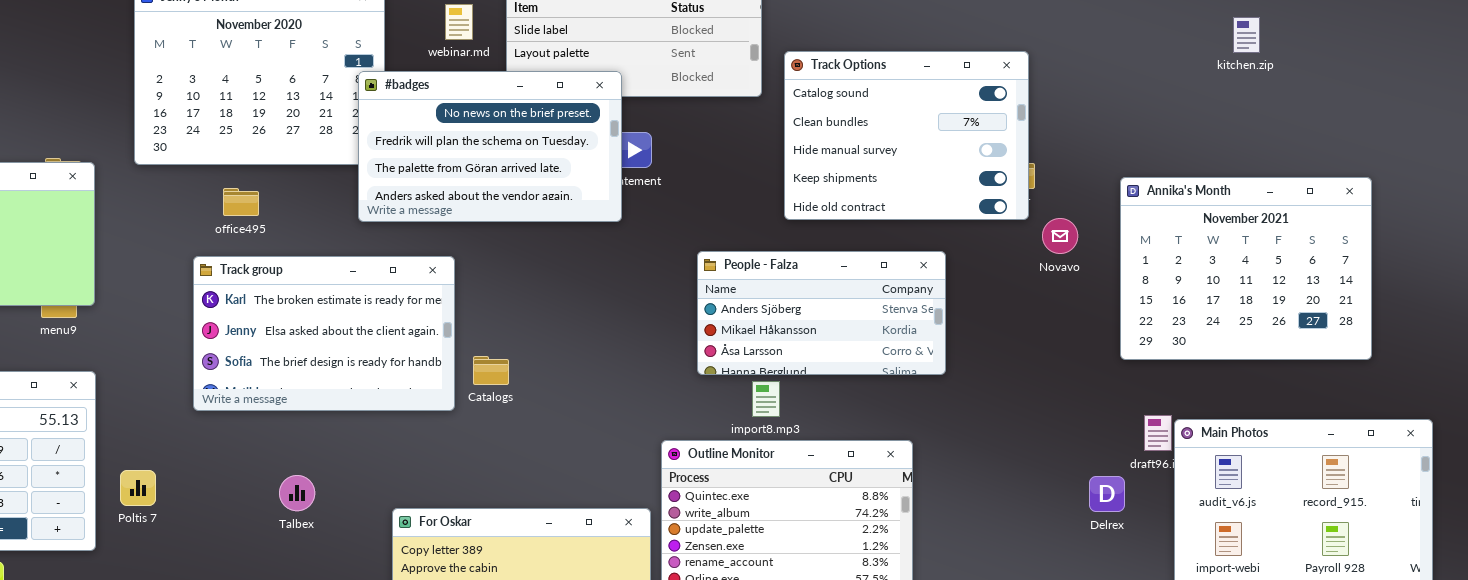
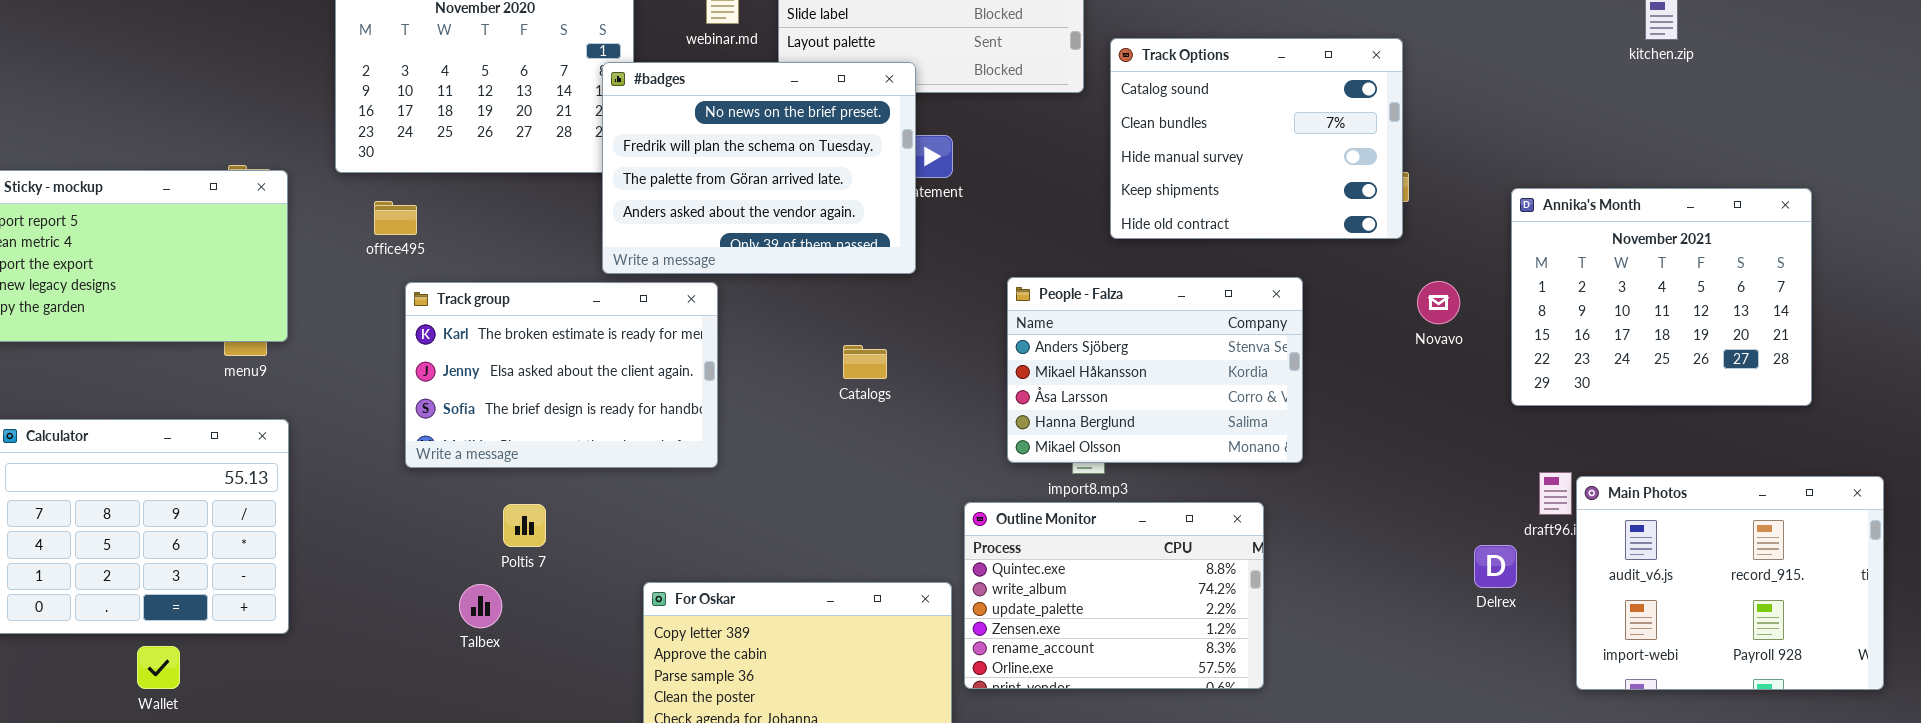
#badges: [358,71,622,222] -> [602,62,916,274], resized
office495: [223,188,259,216] -> [374,201,417,235], moved
Novavo: [1042,218,1078,254] -> [1417,281,1460,324], moved
People - Falza: [697,251,946,375] -> [1007,277,1303,463], resized
Catalogs: [473,356,509,385] -> [843,345,887,379], moved
Poltis 7: [120,470,156,506] -> [503,504,546,547], moved
Talbex: [279,475,315,511] -> [459,584,502,628], moved

